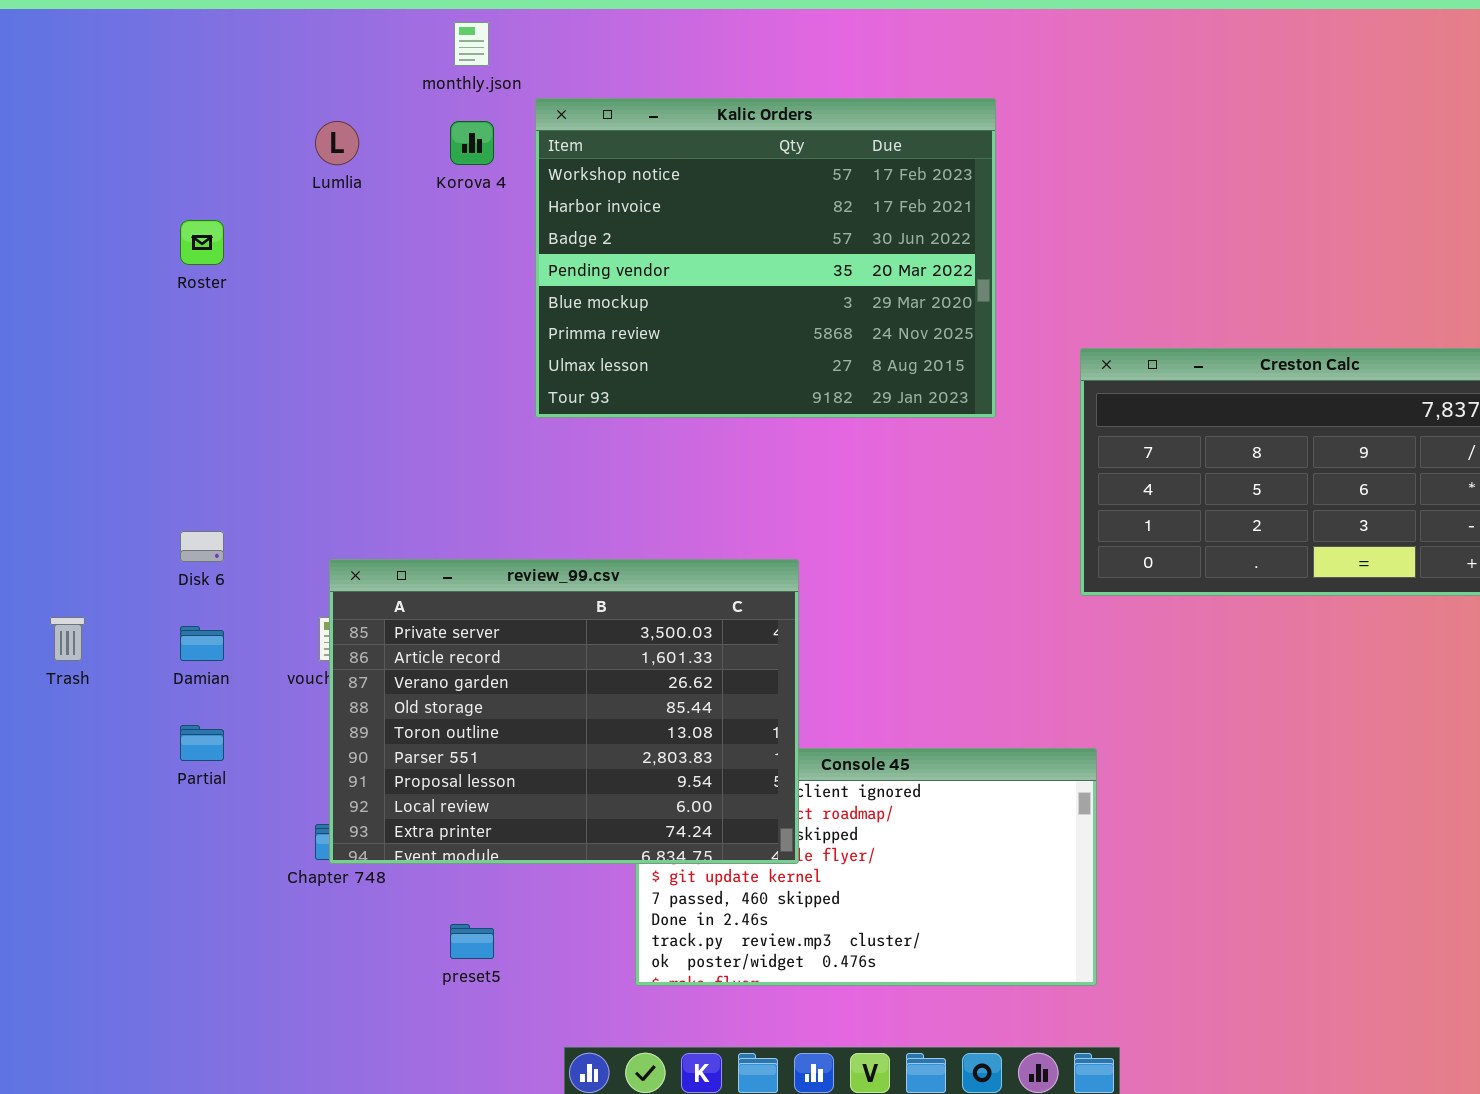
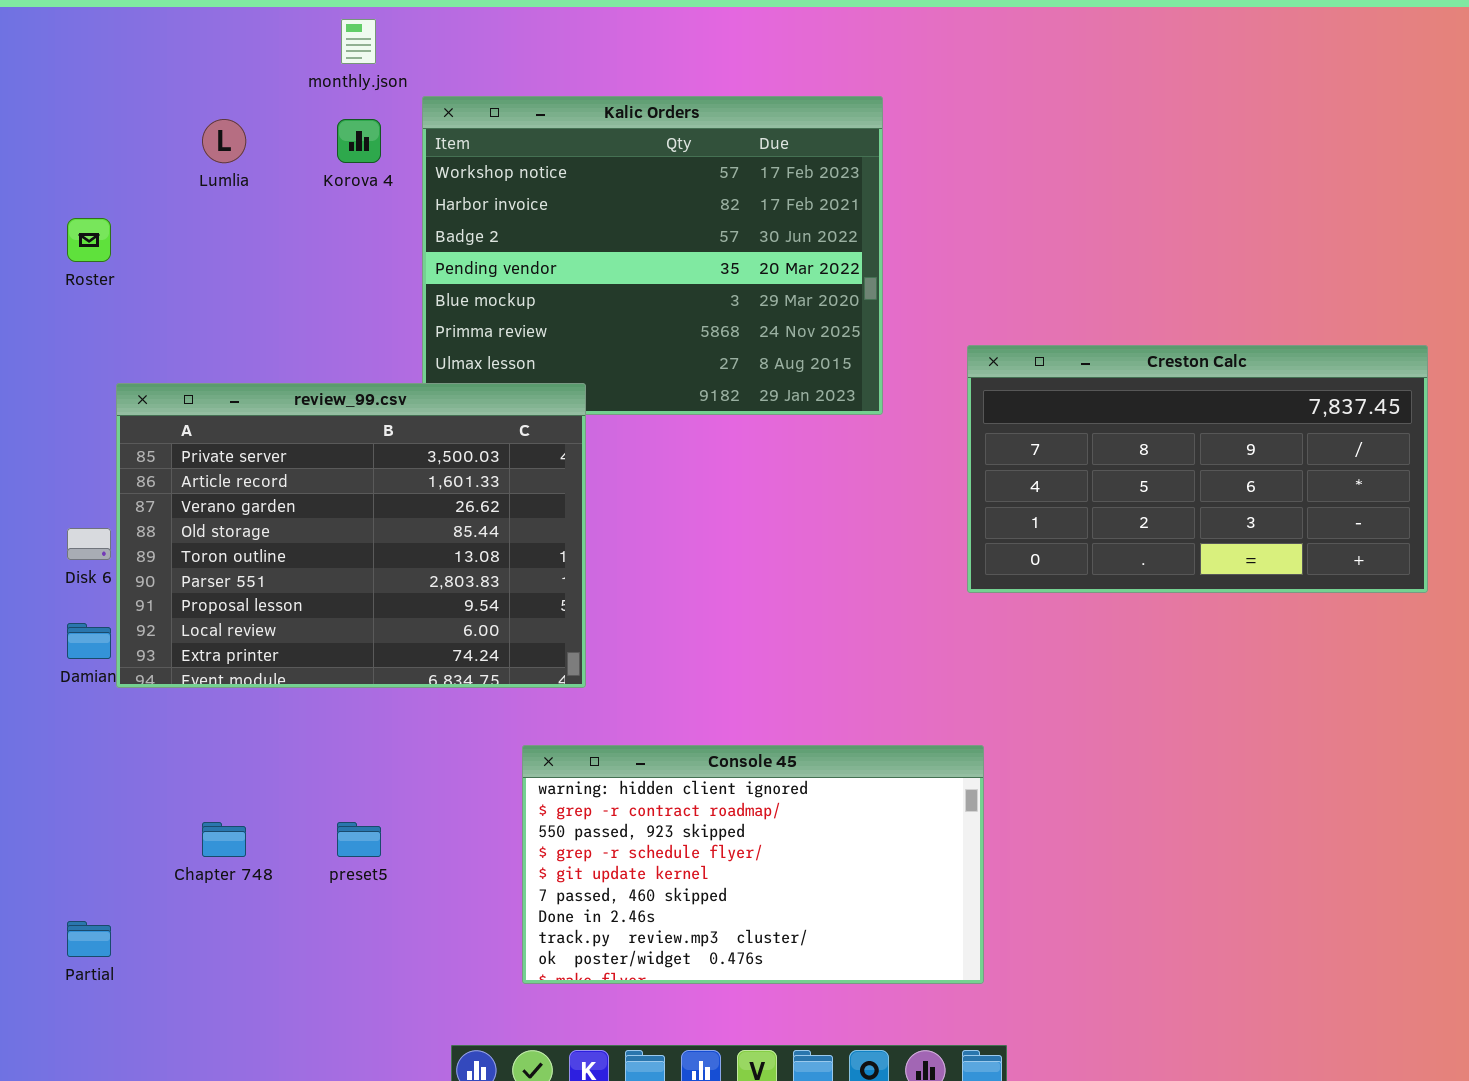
review_99.csv: [329,559,799,864] -> [116,383,586,688], moved
Partial: [180,725,224,761] -> [67,921,111,957], moved
preset5: [450,924,494,959] -> [337,822,381,857], moved

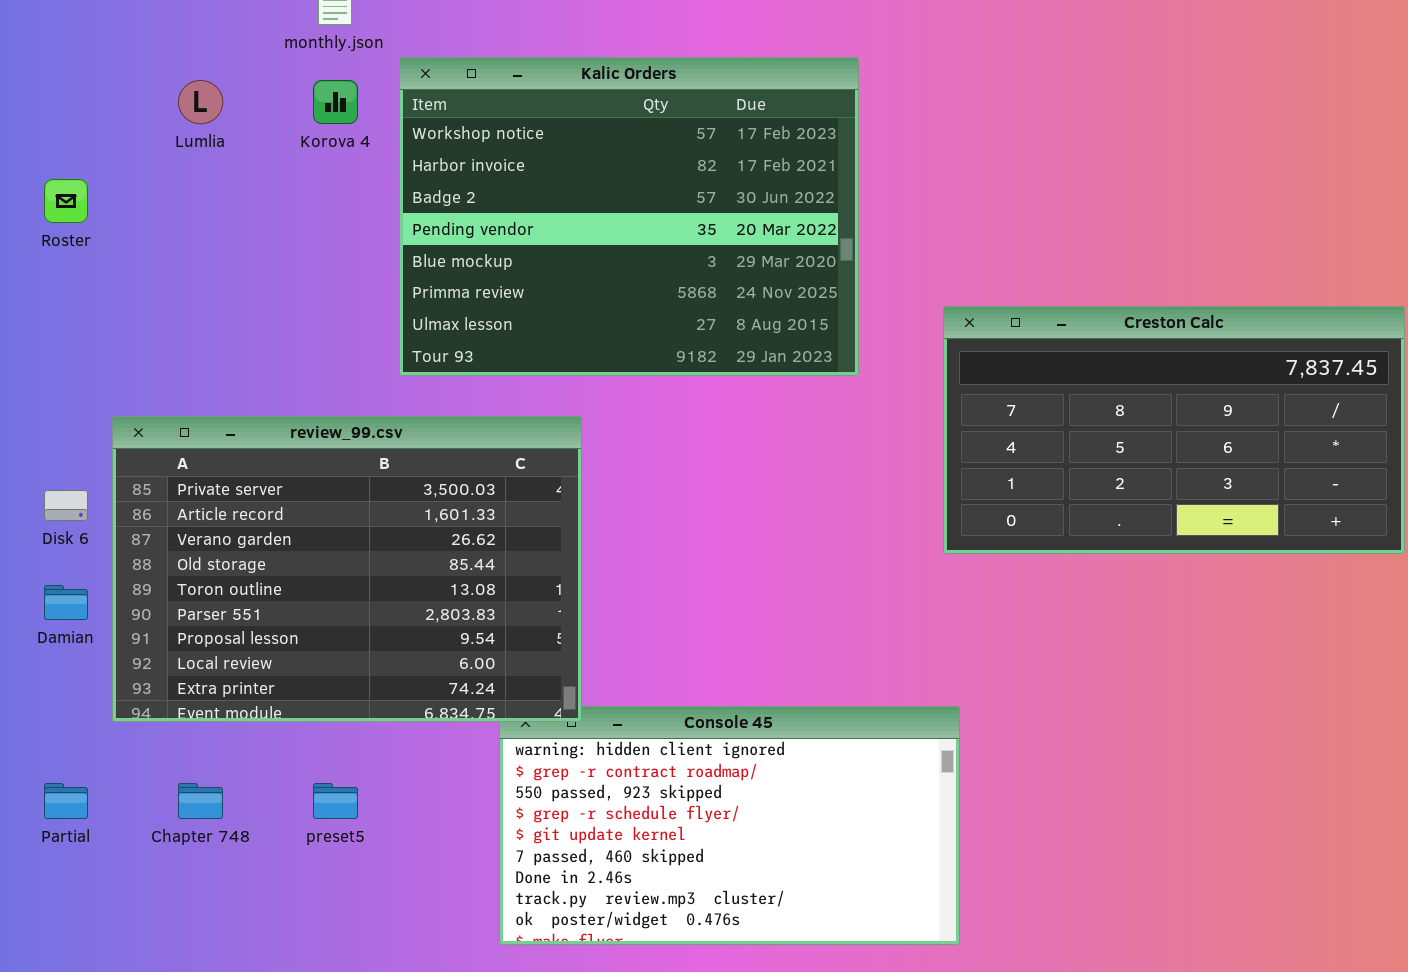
review_99.csv: [116,383,586,688] -> [112,416,582,722], moved
Partial: [67,921,111,957] -> [44,783,88,819], moved

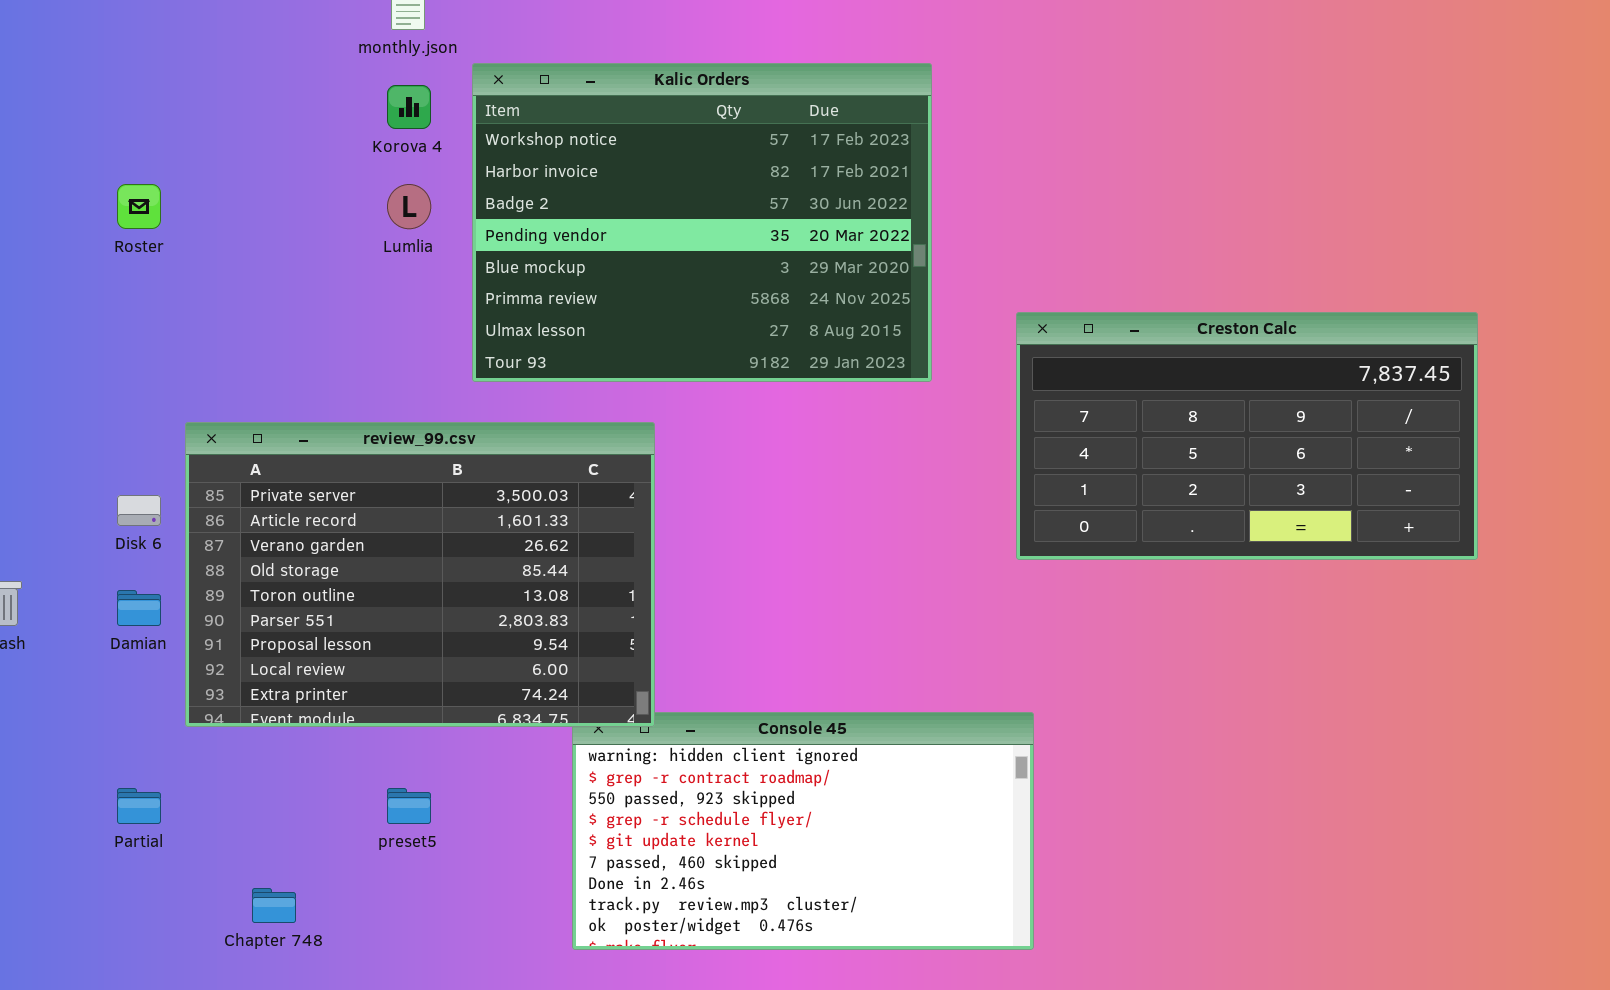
Lumlia: [178,80,223,124] -> [387,184,431,229], moved
Chapter 748: [178,783,223,819] -> [252,888,296,923], moved

